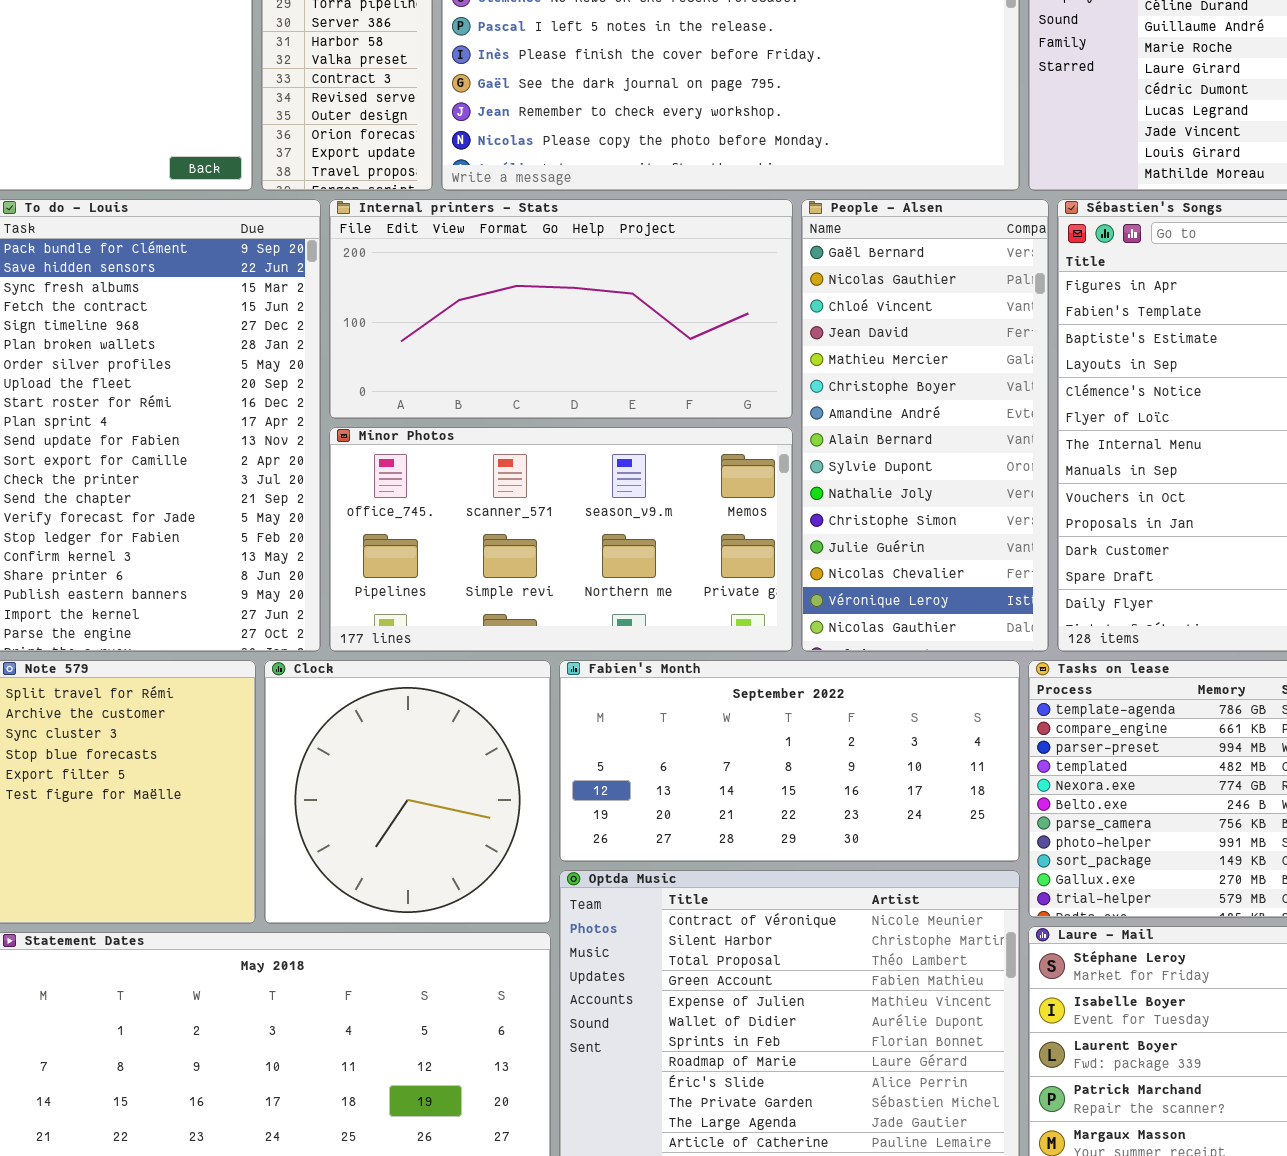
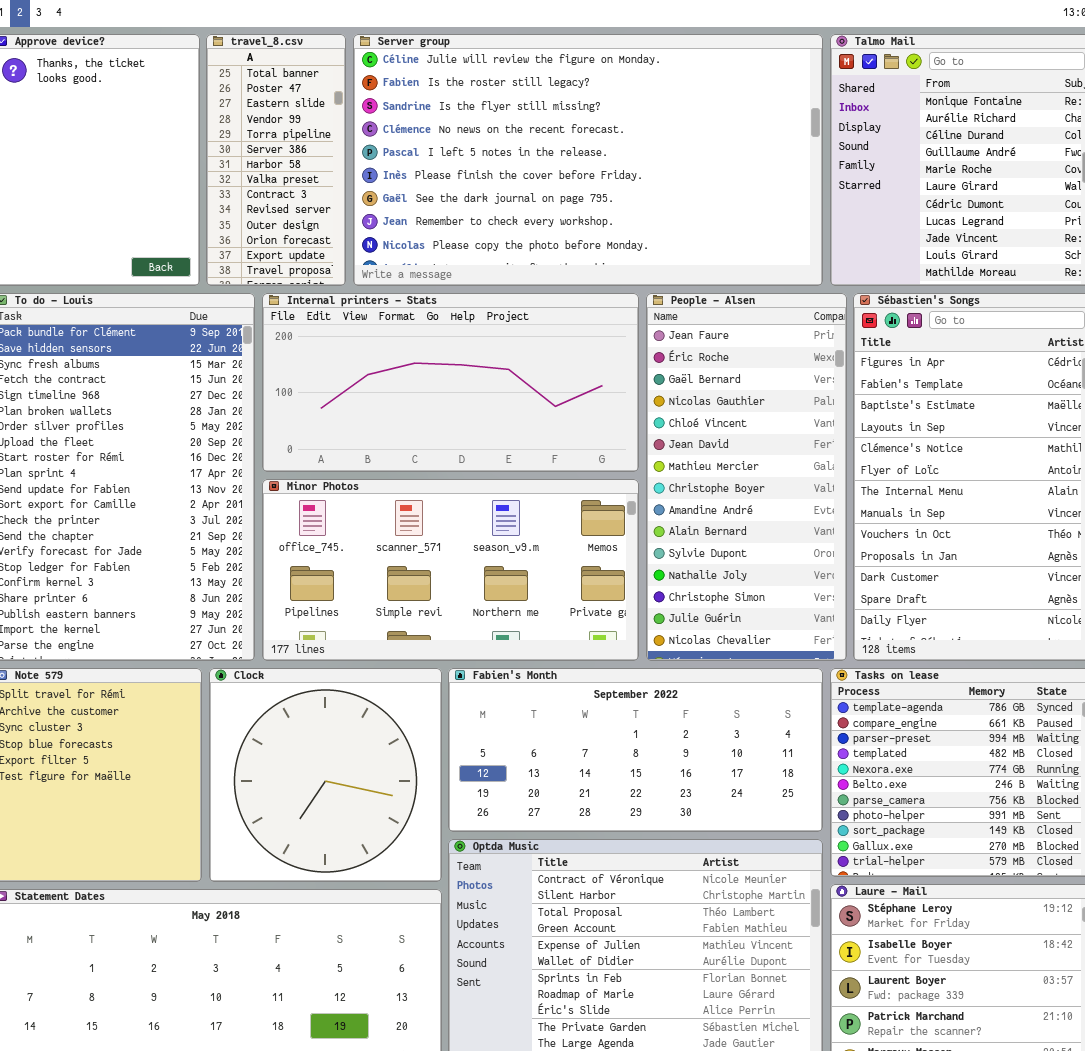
People - Alsen: [801,199,1049,652] -> [646,293,847,661], scrolled up 2 rows

